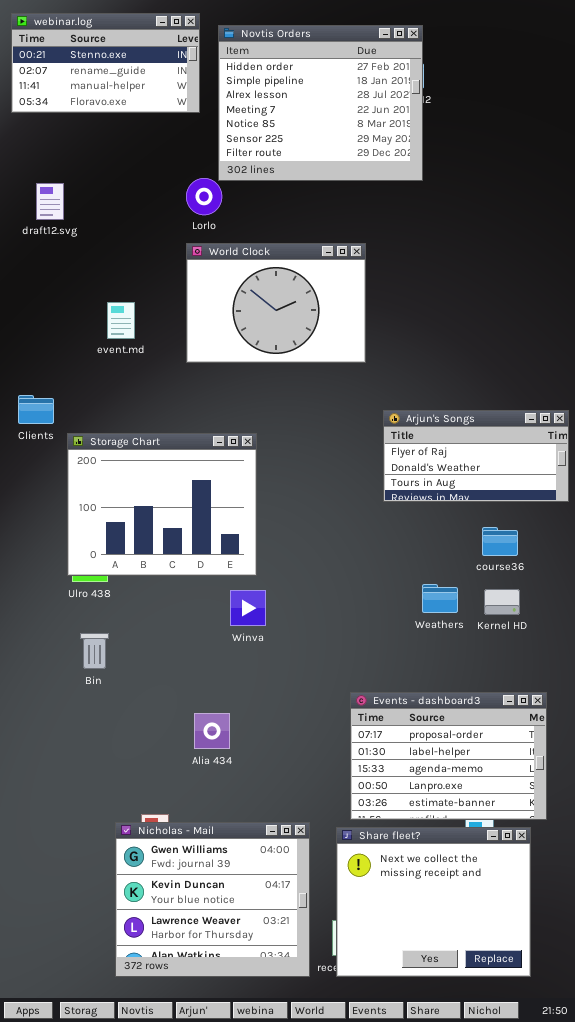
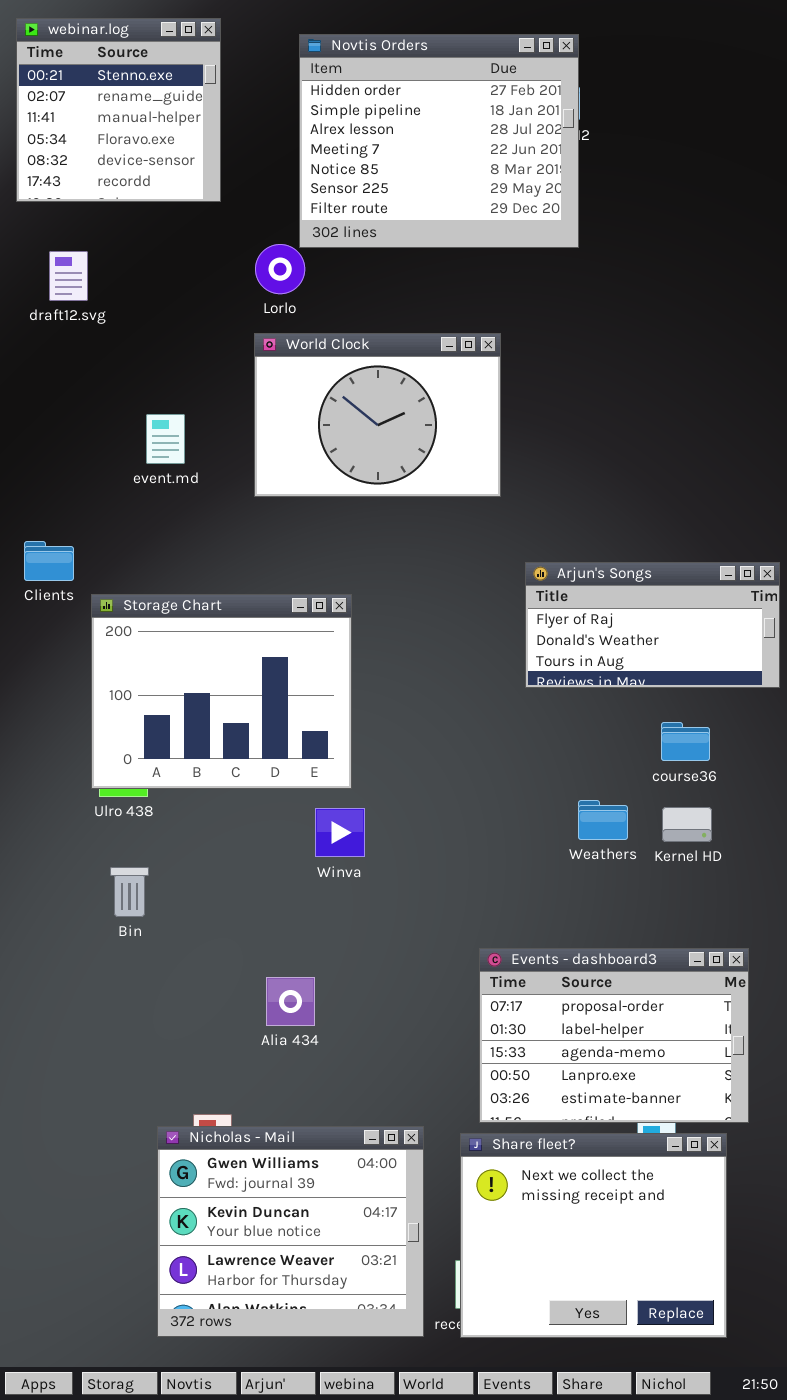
webinar.log: [11,13,200,113] -> [16,18,221,202], resized

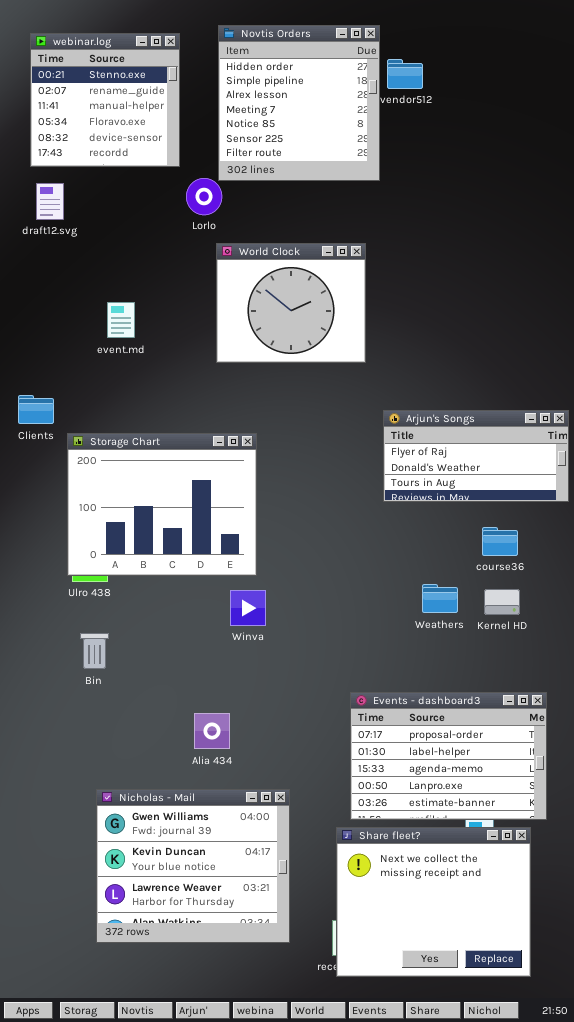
webinar.log: [16,18,221,202] -> [30,33,180,167], moved
Novtis Orders: [299,34,579,248] -> [218,25,380,181], resized
World Clock: [254,333,501,497] -> [216,243,366,363], resized
Nicholas - Mail: [157,1126,424,1337] -> [96,789,290,943], moved

